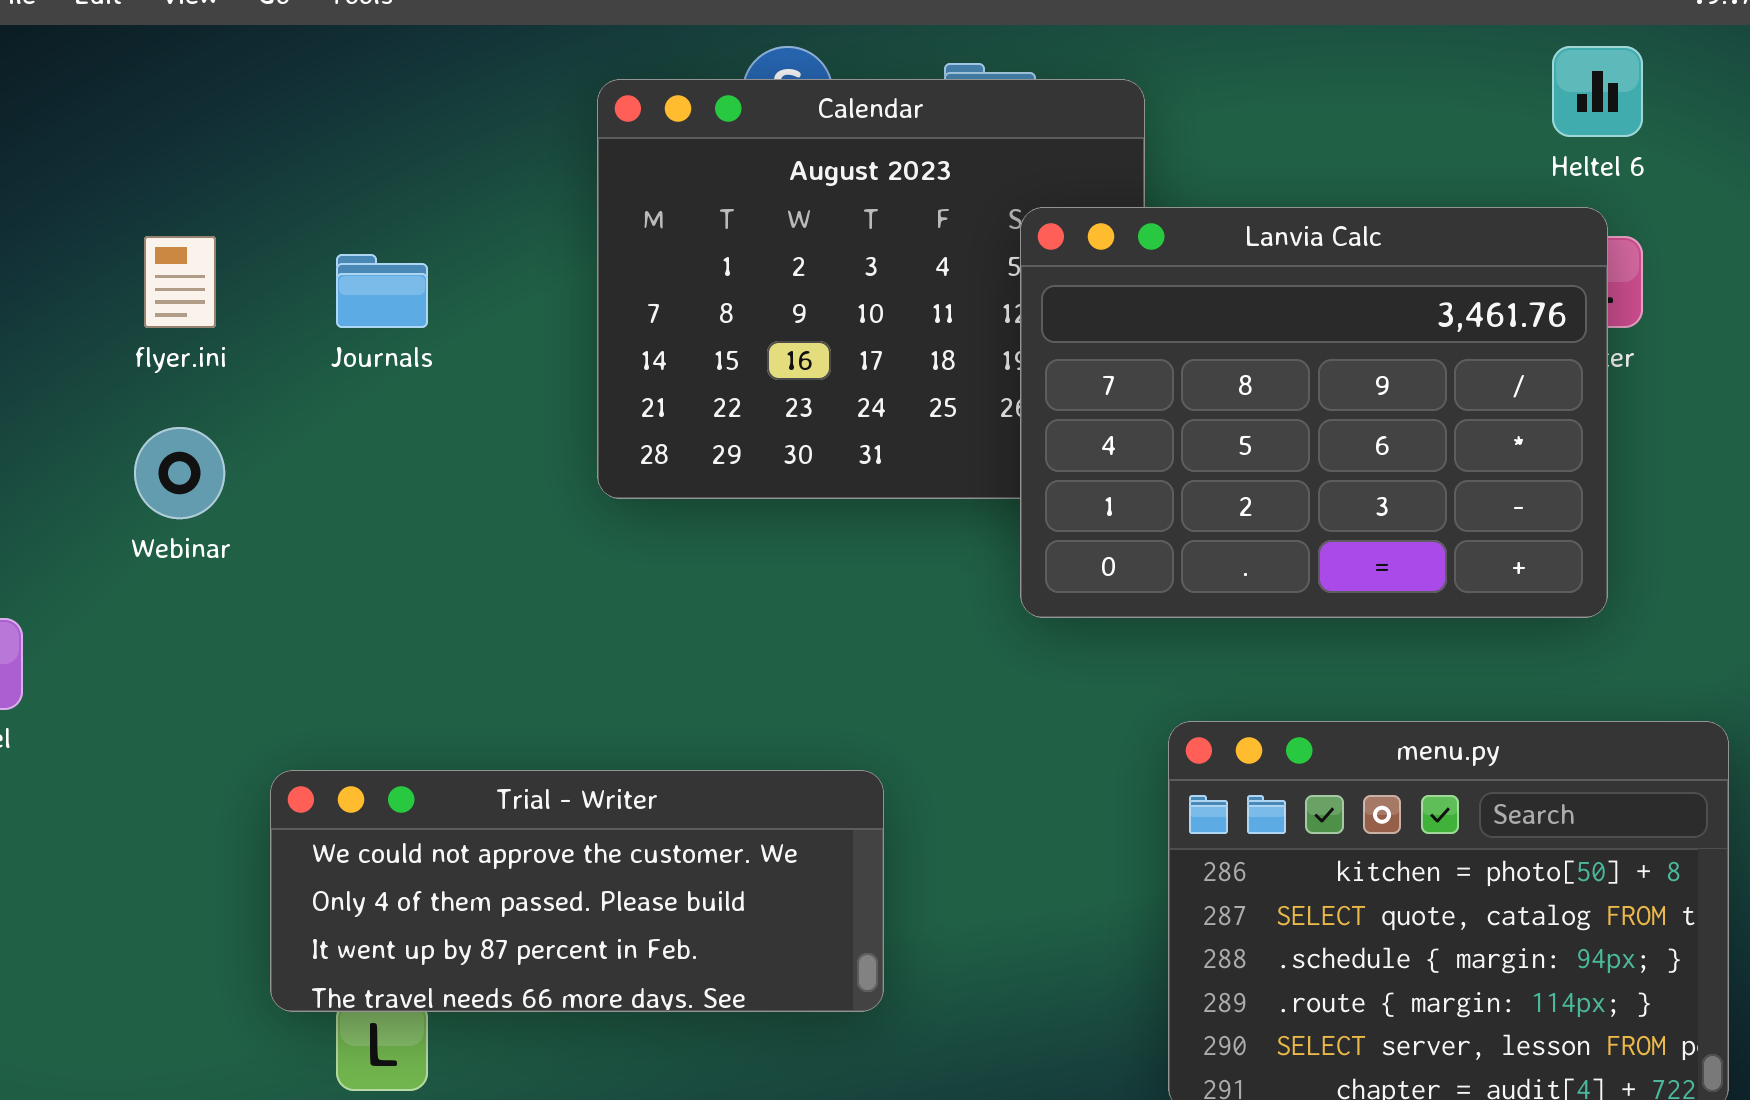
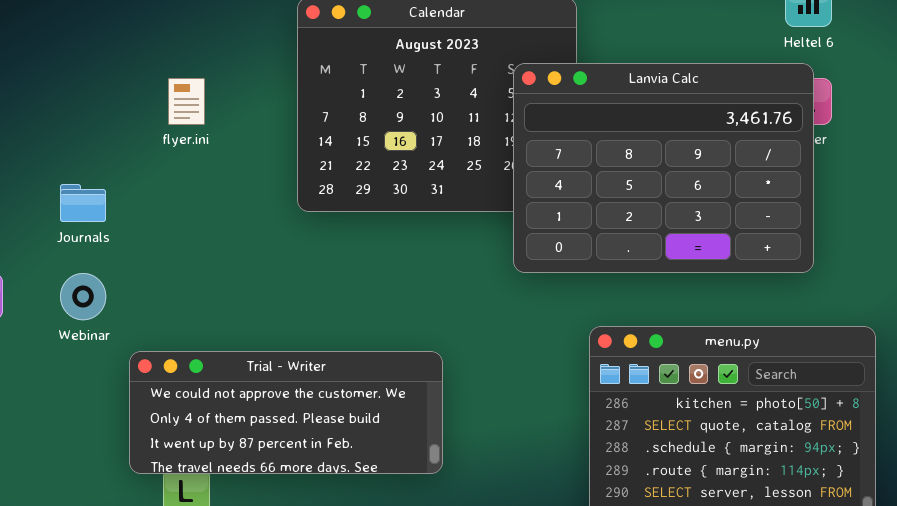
flyer.ini: [144,236,216,328] -> [168,78,205,125], moved
Journals: [336,254,428,328] -> [60,184,106,222], moved
Webinar: [134,427,225,519] -> [60,273,106,320], moved

